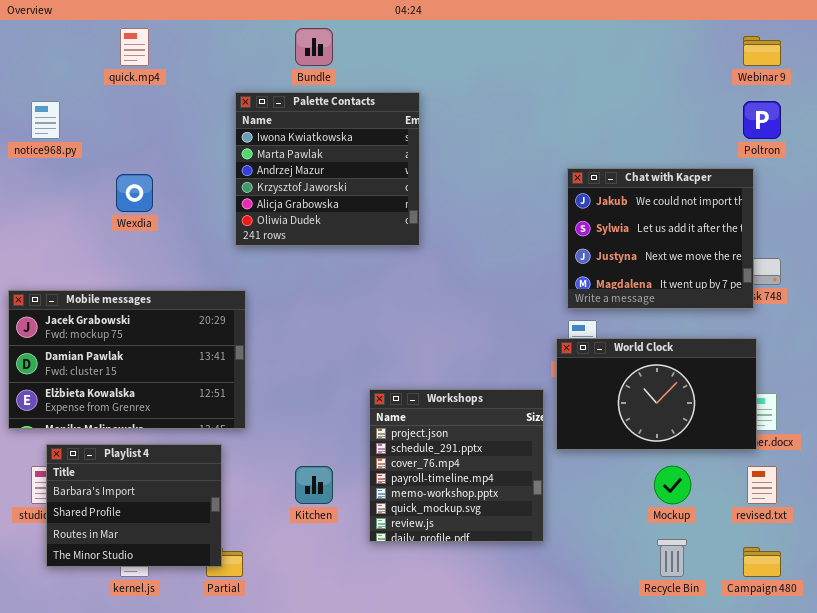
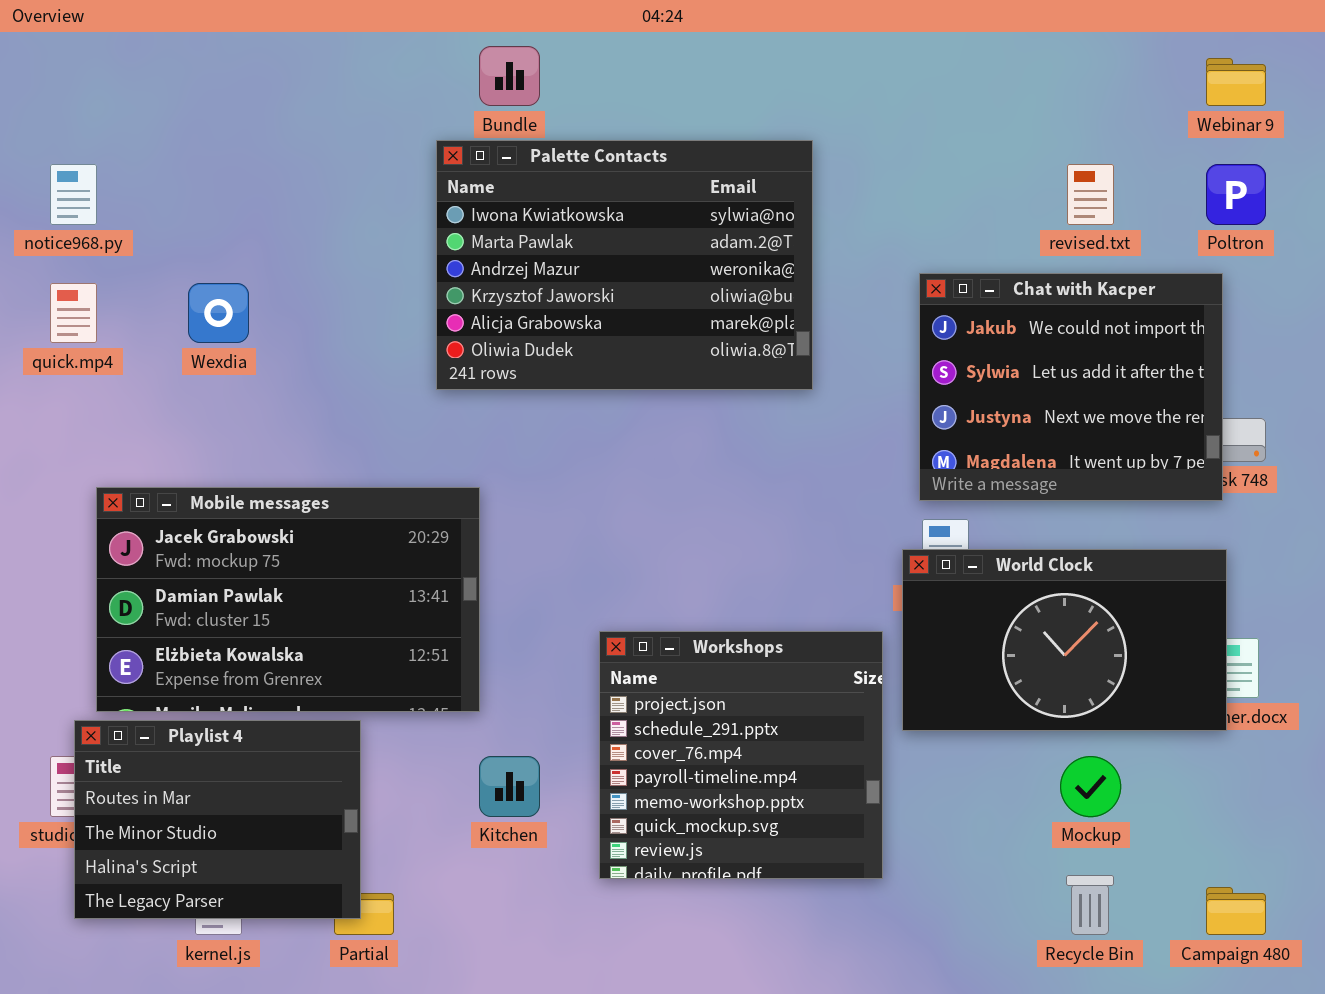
quick.mp4: [120,28,149,66] -> [50,283,97,343], moved
Palette Contacts: [235,92,420,246] -> [436,140,813,390], moved, resized
Mobile messages: [8,290,246,429] -> [96,487,480,712], moved
Playlist 4: [46,444,222,567] -> [74,720,361,919], scrolled down 2 rows
revised.txt: [747,466,777,504] -> [1067,164,1114,225], moved

